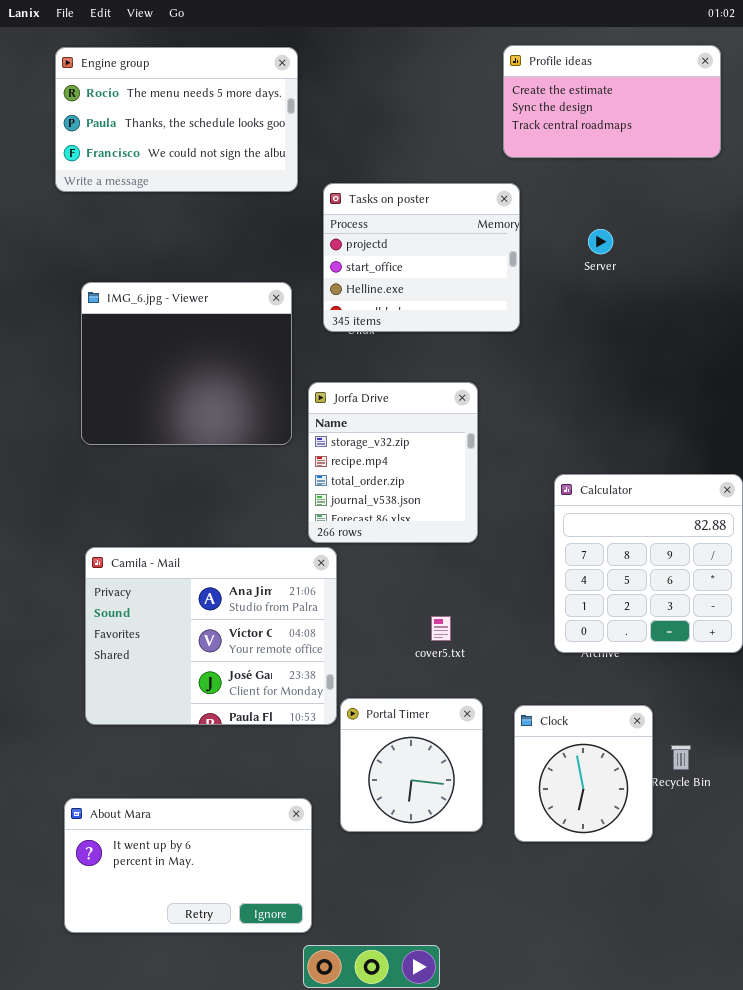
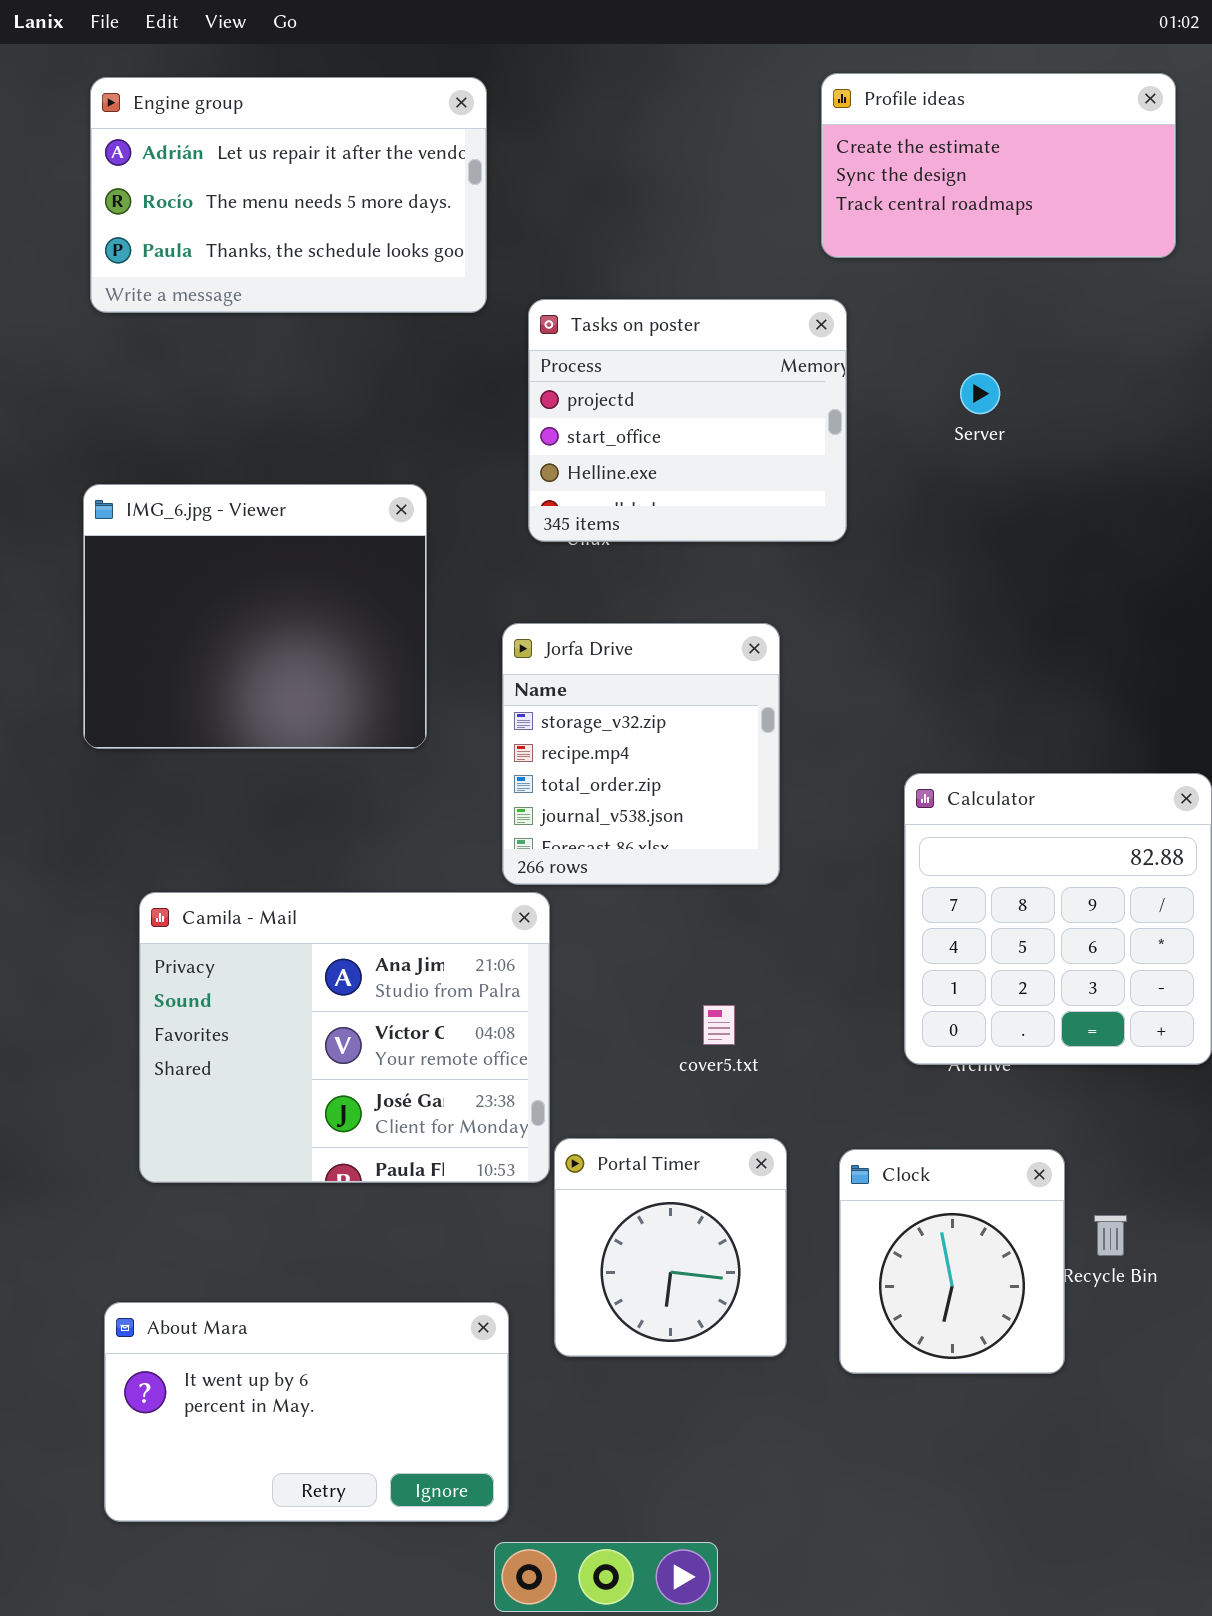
Engine group: [55,47,298,192] -> [90,77,487,313], scrolled up 1 row
IMG_6.jpg - Viewer: [81,282,292,445] -> [83,484,427,749], moved

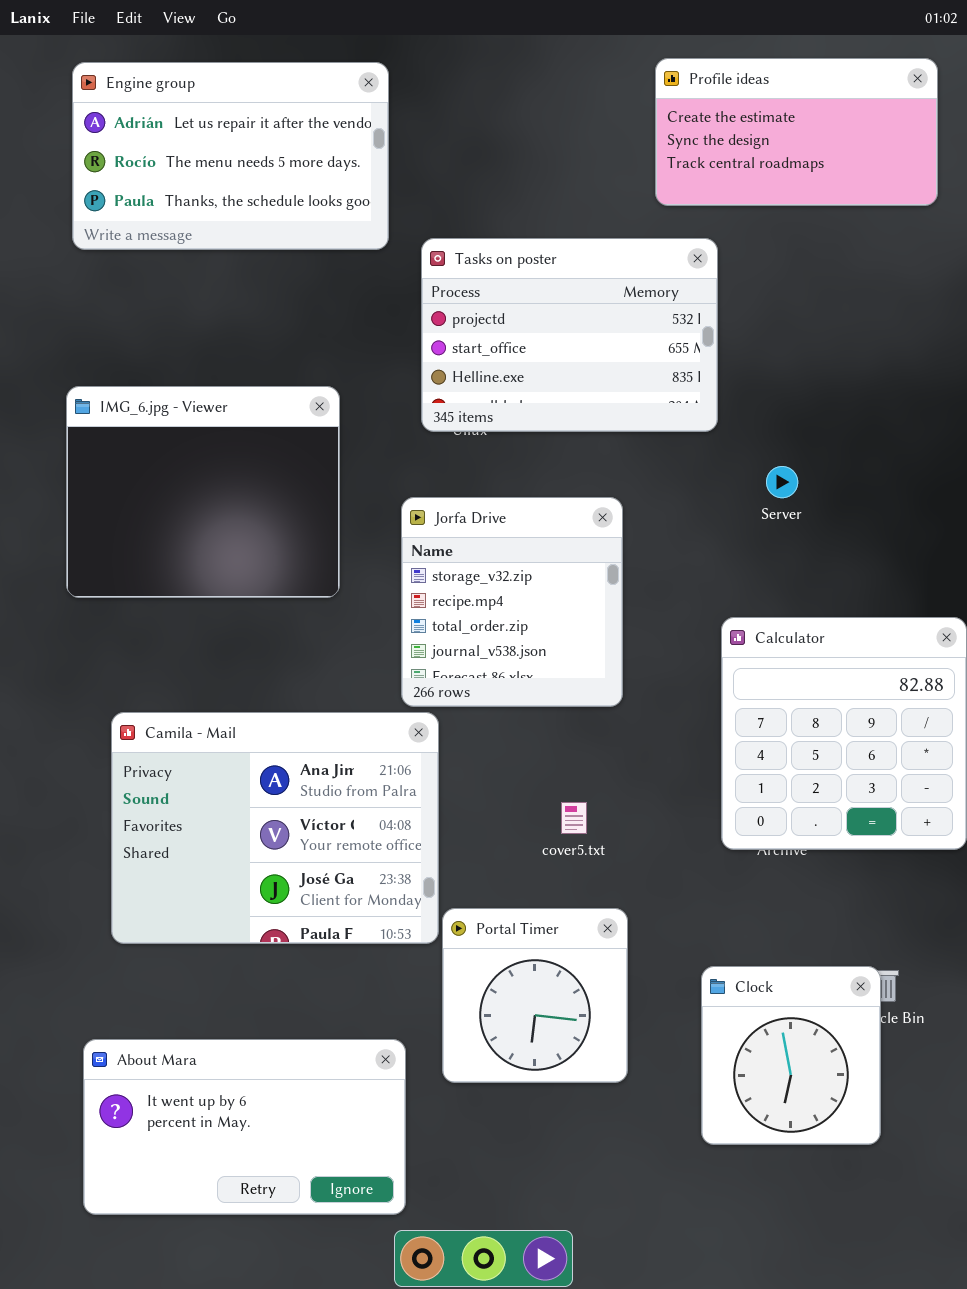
Tasks on poster: [528,299,847,542] -> [421,238,718,432], resized
Server: [960,373,1000,414] -> [766,466,798,498], moved
Clock: [839,1149,1065,1374] -> [701,966,881,1145], moved

